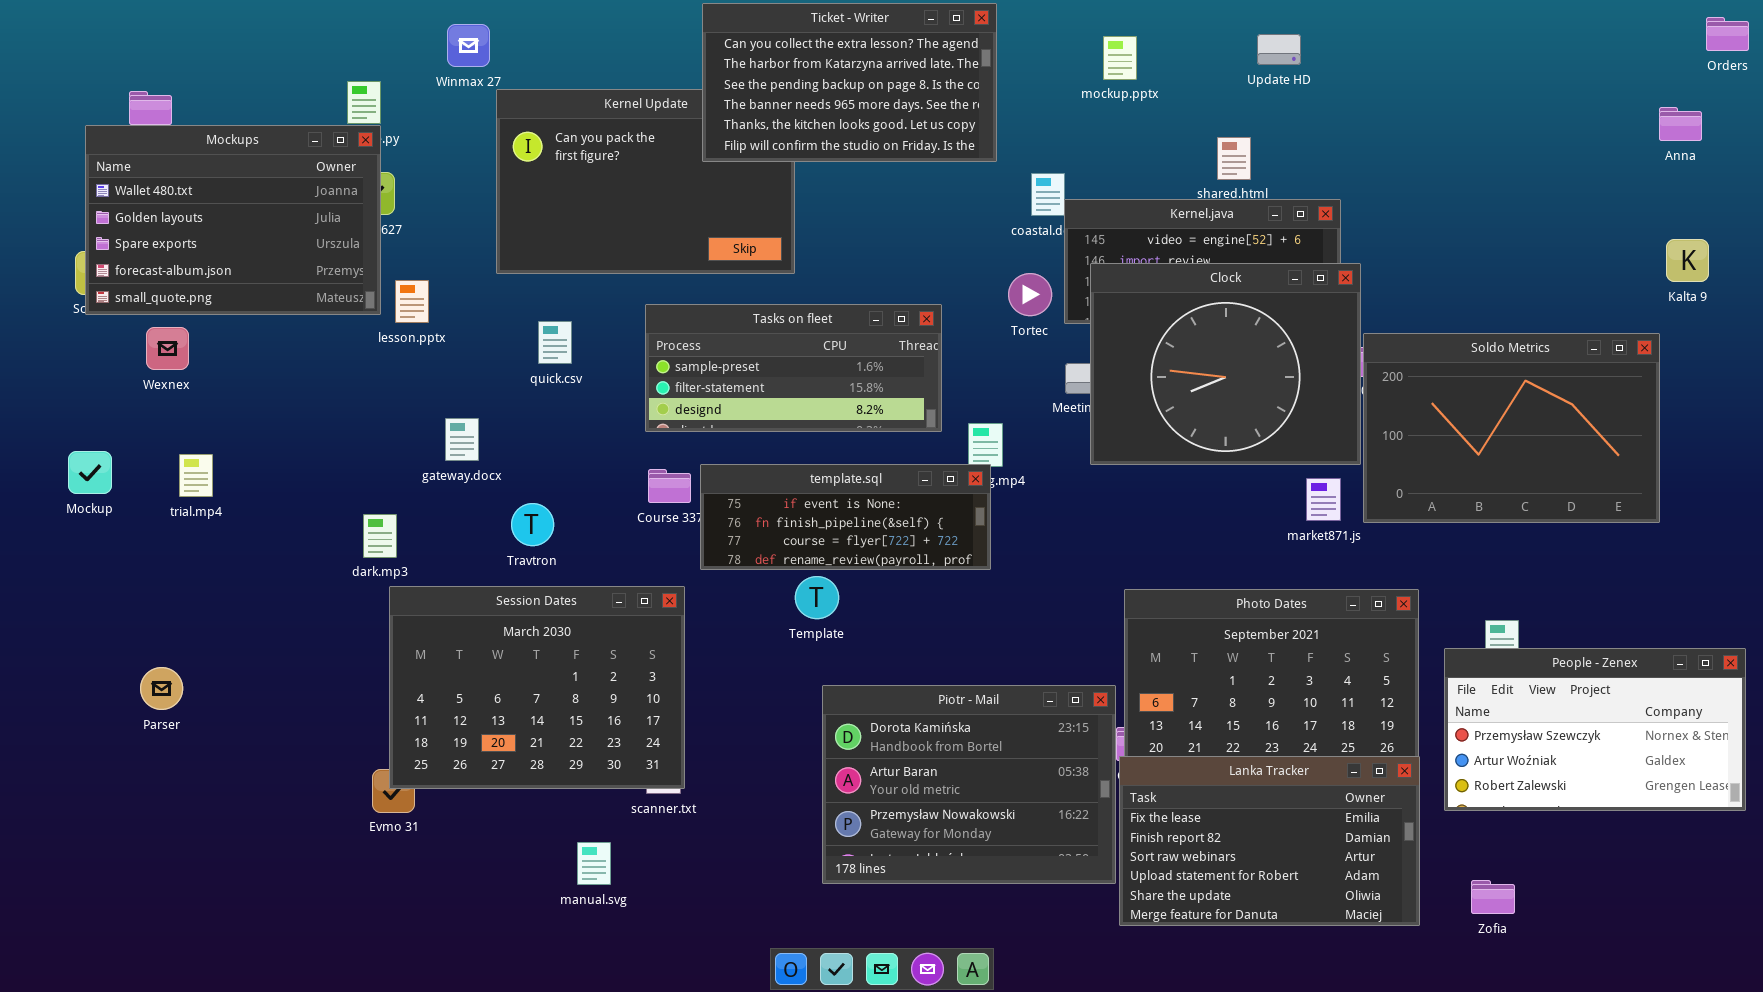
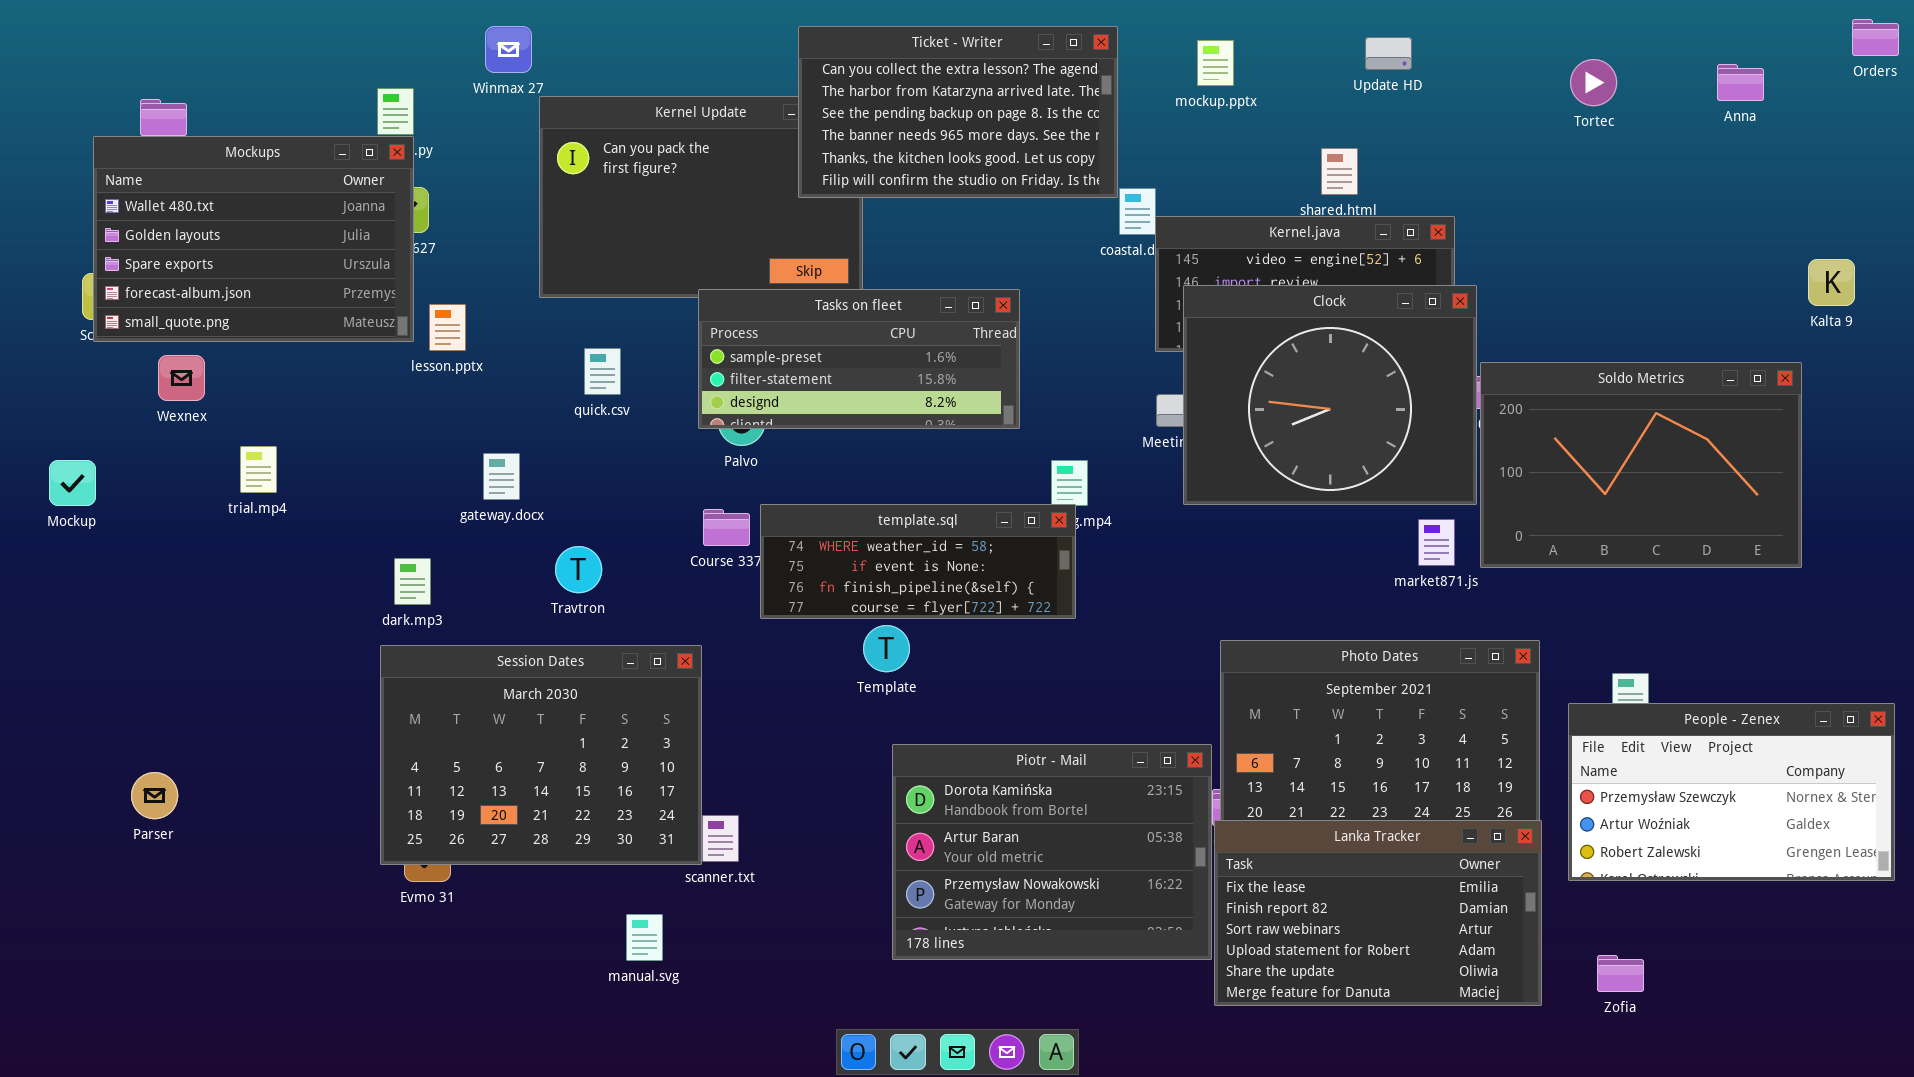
Ticket - Writer: [702,3,997,162] -> [798,26,1118,198], moved
Anna: [1659,107,1702,141] -> [1717,64,1764,101], moved
Tortec: [1008,273,1052,316] -> [1570,59,1617,106], moved
Tasks on fleet: [645,304,942,432] -> [698,289,1020,429], moved
Mockup: [68,451,112,494] -> [49,460,96,506], moved
trial.mp4: [179,454,213,497] -> [240,446,277,493], moved
template.sql: [700,464,991,570] -> [760,504,1076,619], scrolled up 1 row
Session Dates: [389,586,685,789] -> [380,645,702,865], moved
Parser: [140,667,183,710] -> [131,772,178,819], moved

